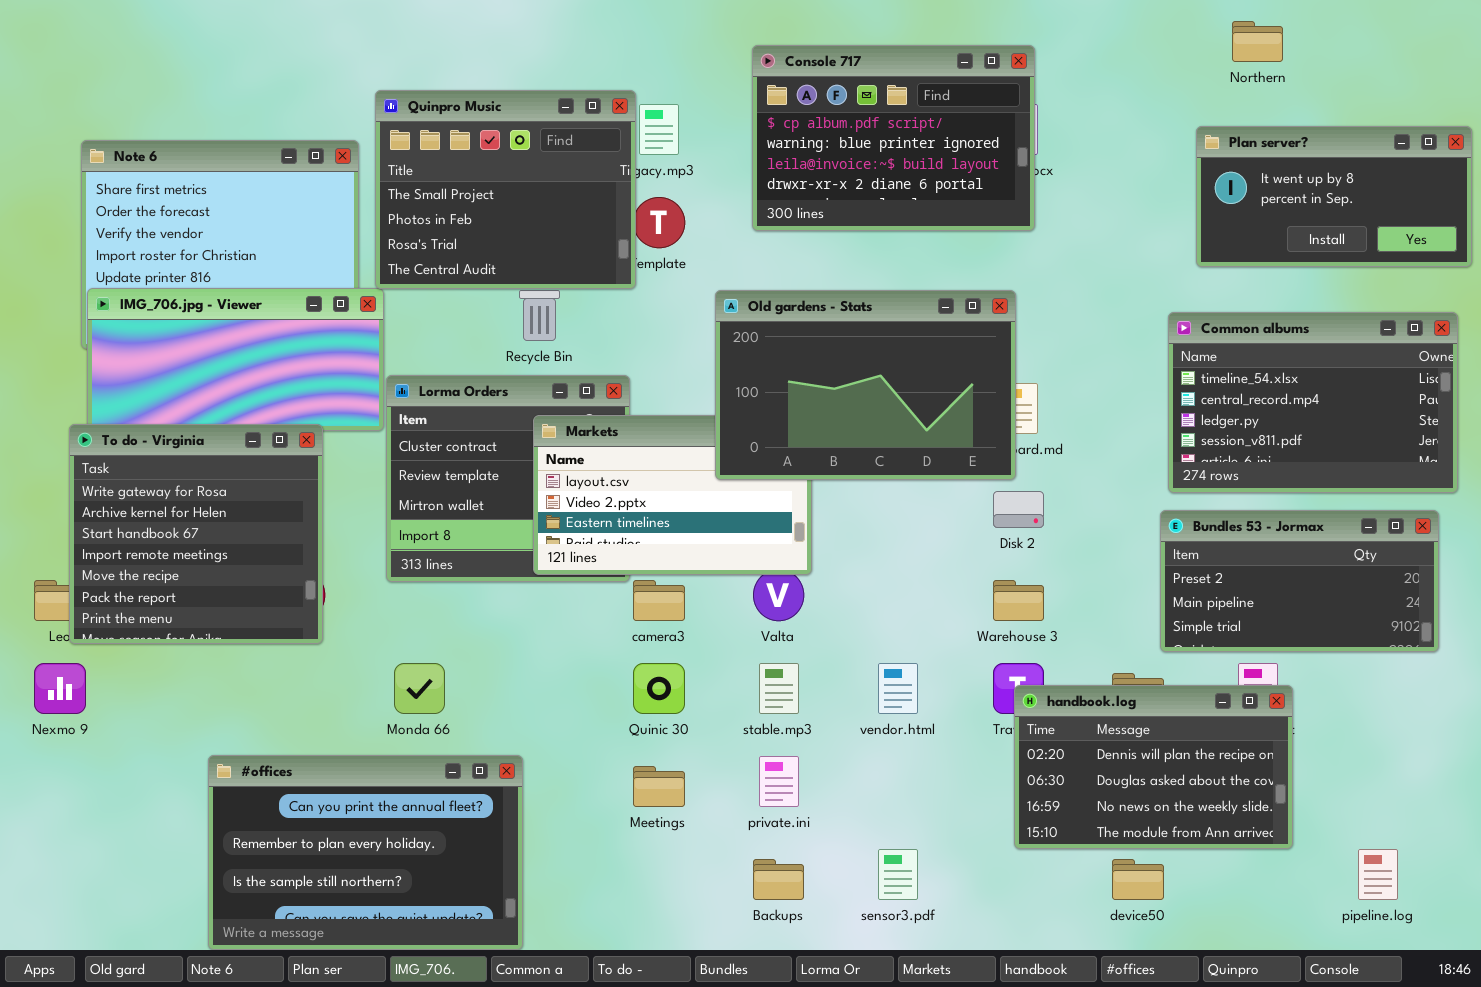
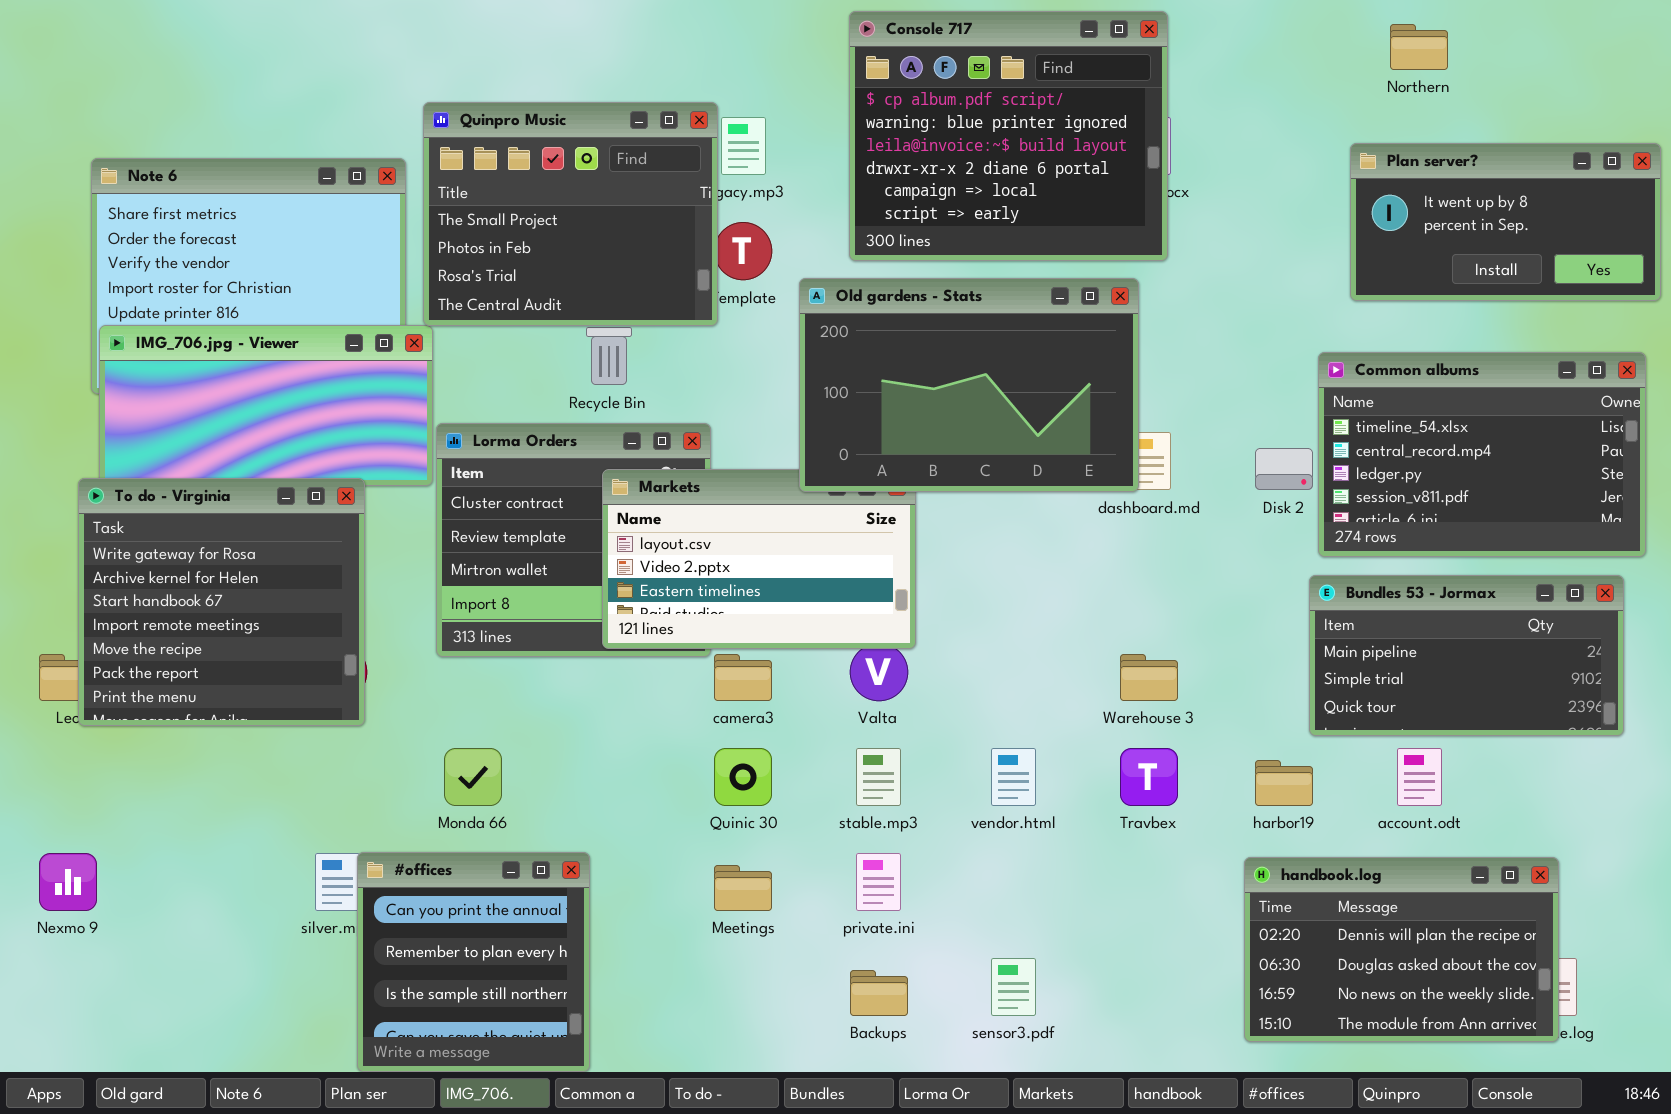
Console 717: [752,45,1035,231] -> [849,11,1168,261], resized
Old gardens - Stats: [715,290,1016,480] -> [799,278,1139,492], moved
Disk 2: [993,491,1044,528] -> [1255,448,1313,490], moved
Bundles 53 - Jormax: [1160,510,1439,652] -> [1309,575,1624,736], scrolled down 1 row
Nexmo 9: [34,663,86,714] -> [39,853,97,911], moved
handbook.log: [1014,685,1293,849] -> [1244,857,1559,1042], moved
#offices: [208,755,523,950] -> [357,852,590,1072], resized

